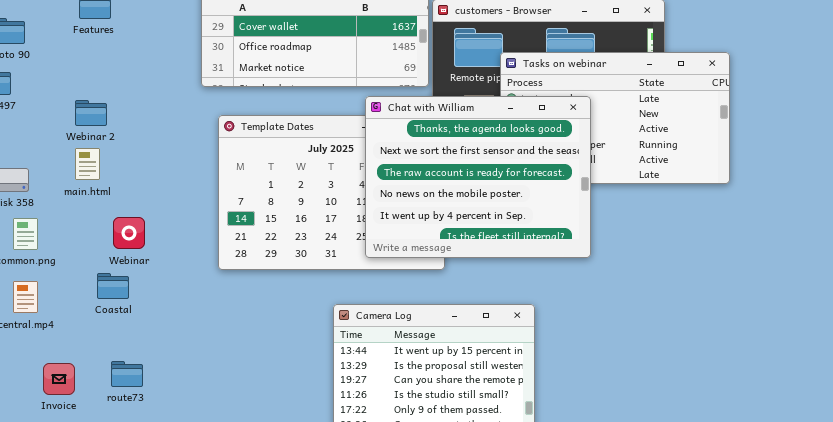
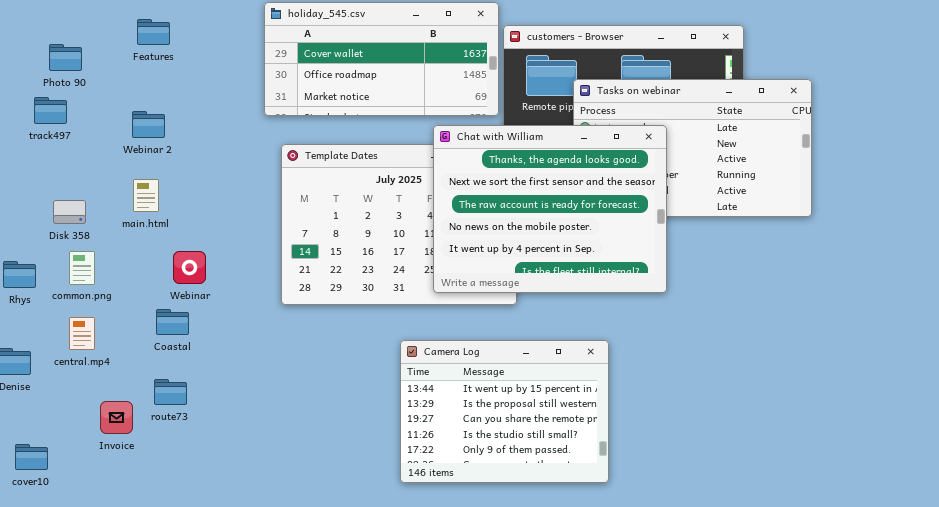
Webinar 2: [75,100,107,126] -> [132,111,165,138], moved
route73: [111,361,143,387] -> [154,379,187,405], moved

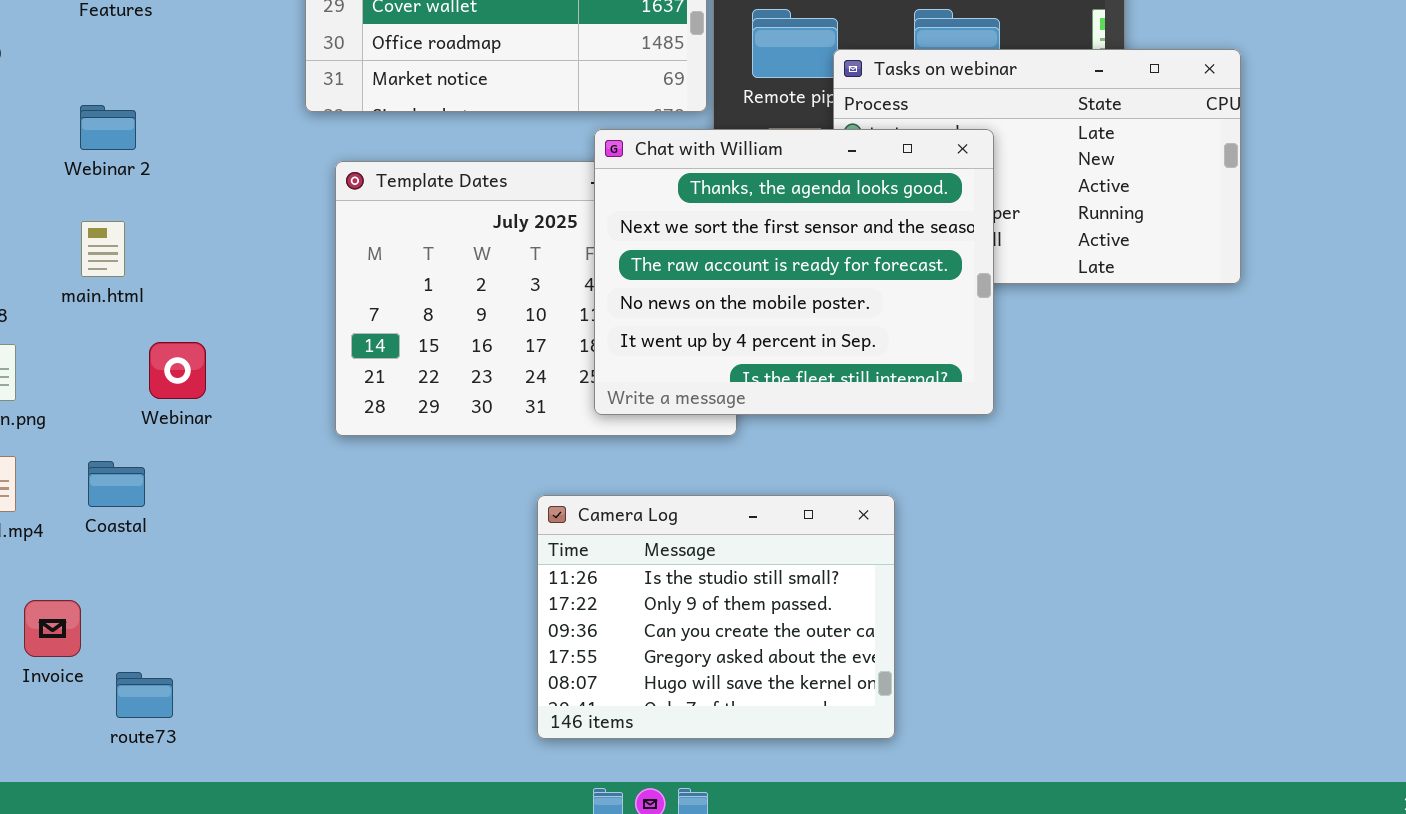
Coastal: [156,309,189,335] -> [88,461,145,507], moved
Camera Log: [400,340,609,483] -> [537,495,895,739], scrolled down 3 rows
route73: [154,379,187,405] -> [116,672,173,718], moved

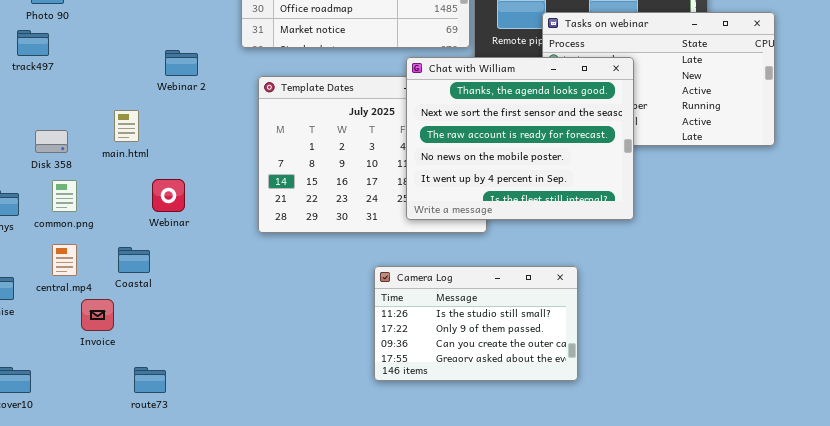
Webinar 2: [80,105,136,150] -> [165,50,198,76], moved
Camera Log: [537,495,895,739] -> [374,266,578,381], resized
Invoice: [24,600,81,657] -> [81,299,114,331], moved

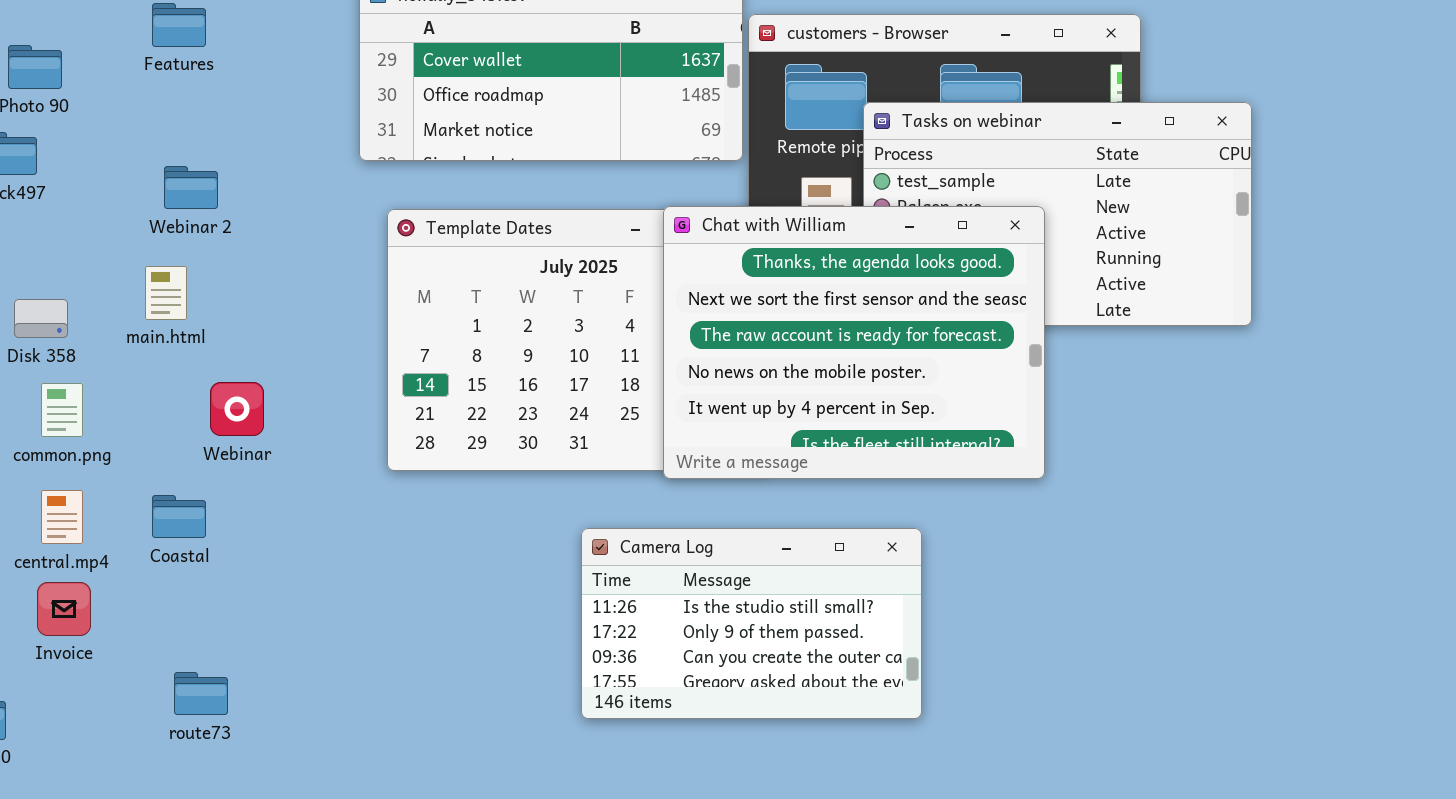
Webinar 2: [165,50,198,76] -> [164,166,218,209], moved
Chat with William: [406,57,634,220] -> [663,206,1045,479], moved
Invoice: [81,299,114,331] -> [37,582,91,636], moved
route73: [134,367,166,393] -> [174,672,228,715], moved

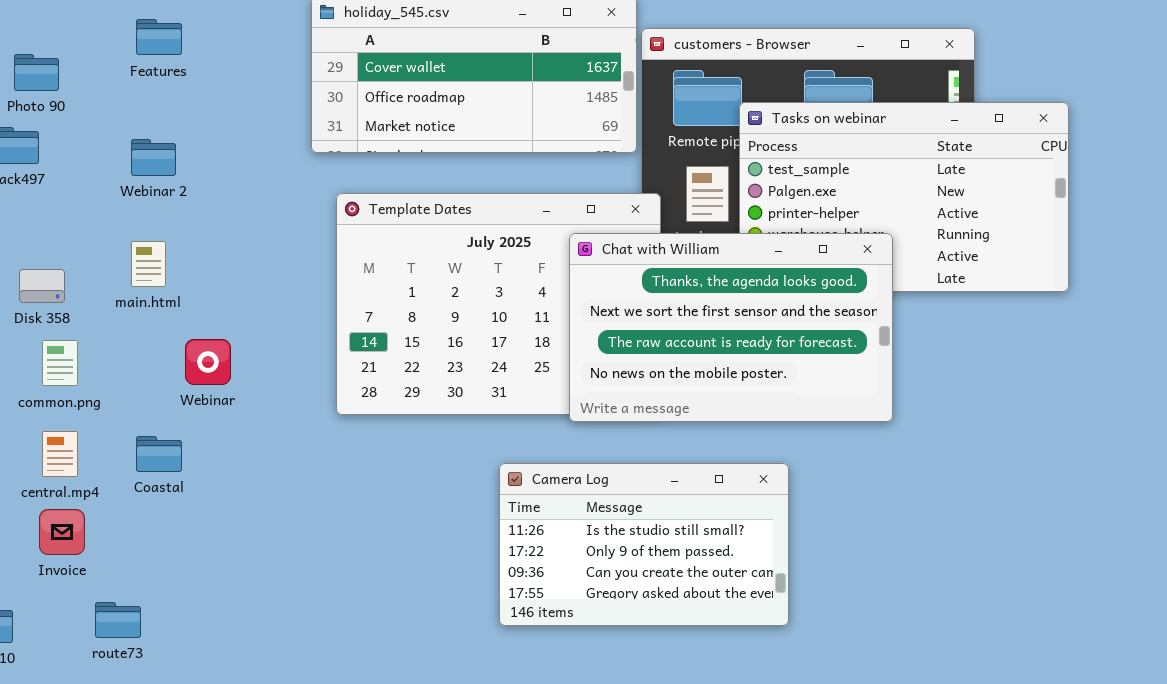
Webinar 2: [164,166,218,209] -> [131,139,176,176], moved
Chat with William: [663,206,1045,479] -> [569,233,893,422], resized
route73: [174,672,228,715] -> [95,602,141,638], moved

